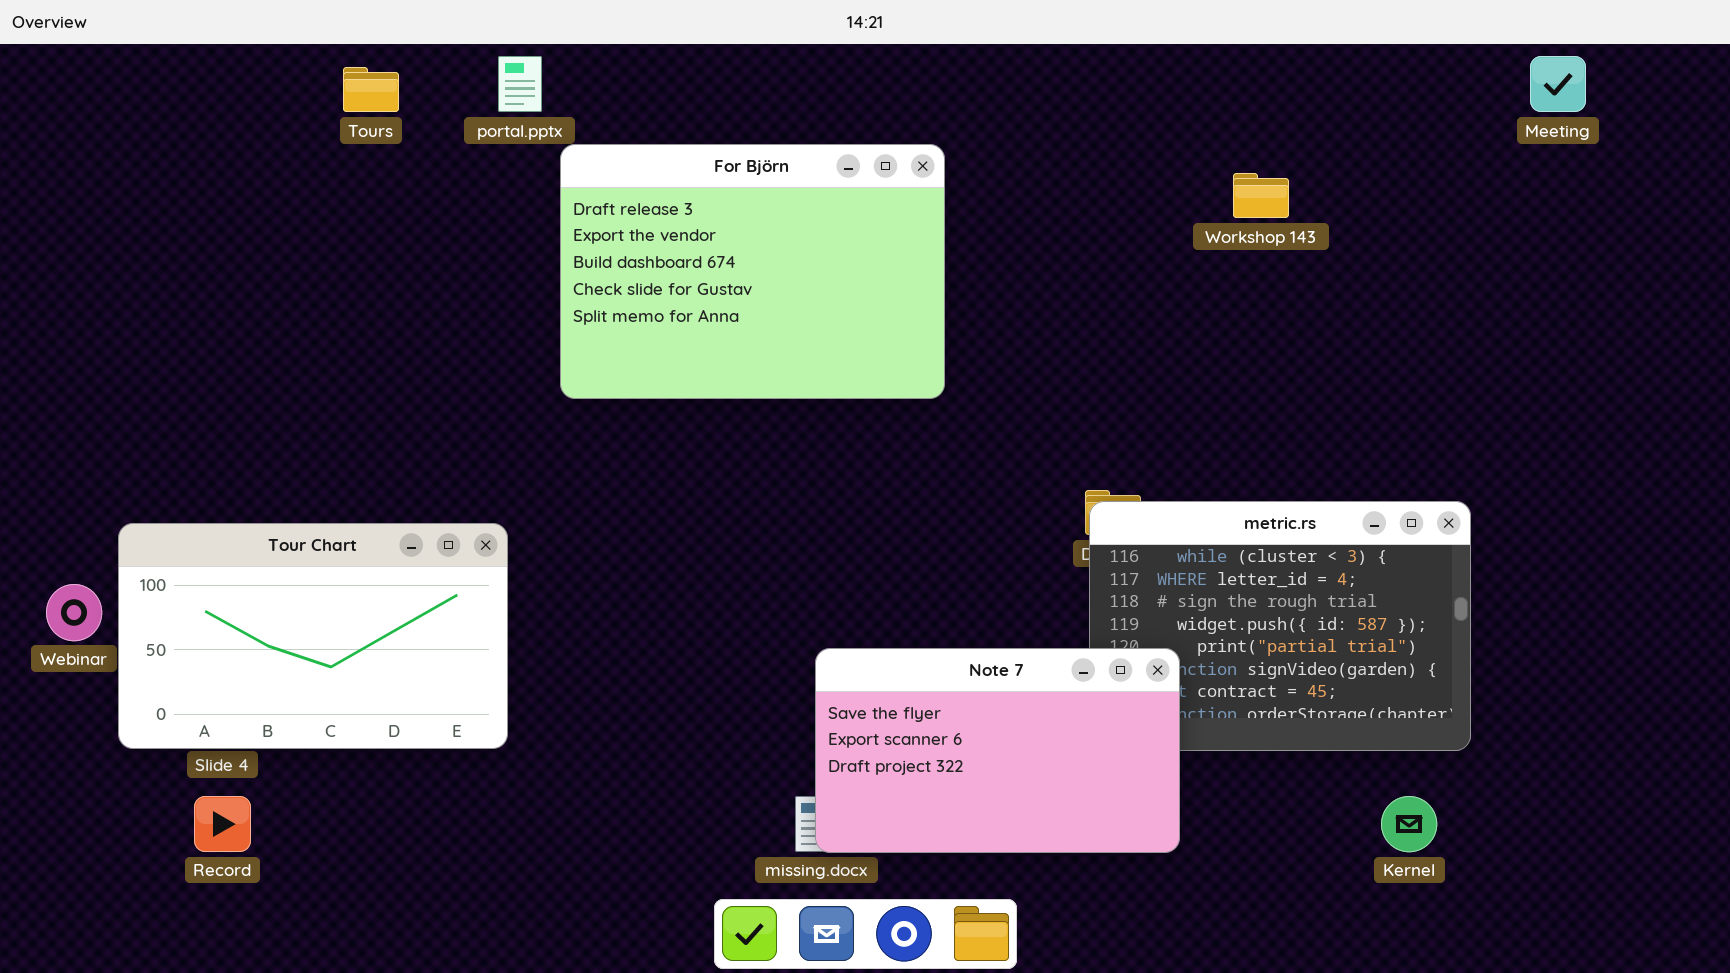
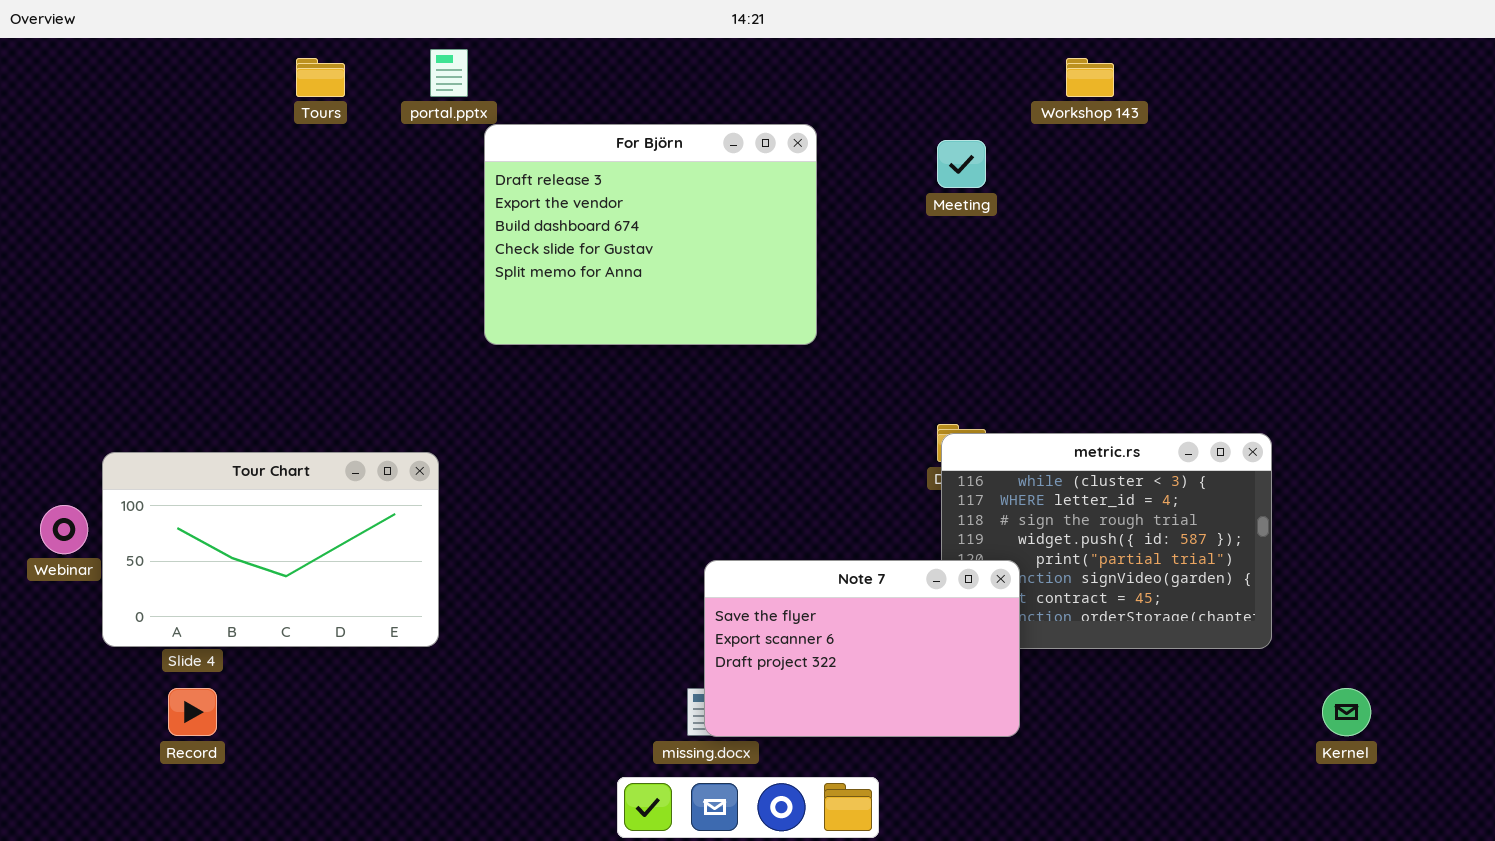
Meeting: [1530,56,1586,112] -> [937,140,986,188], moved
Workshop 143: [1233,173,1289,218] -> [1066,58,1114,97], moved
Kernel: [1381,796,1437,852] -> [1322,688,1371,736], moved

